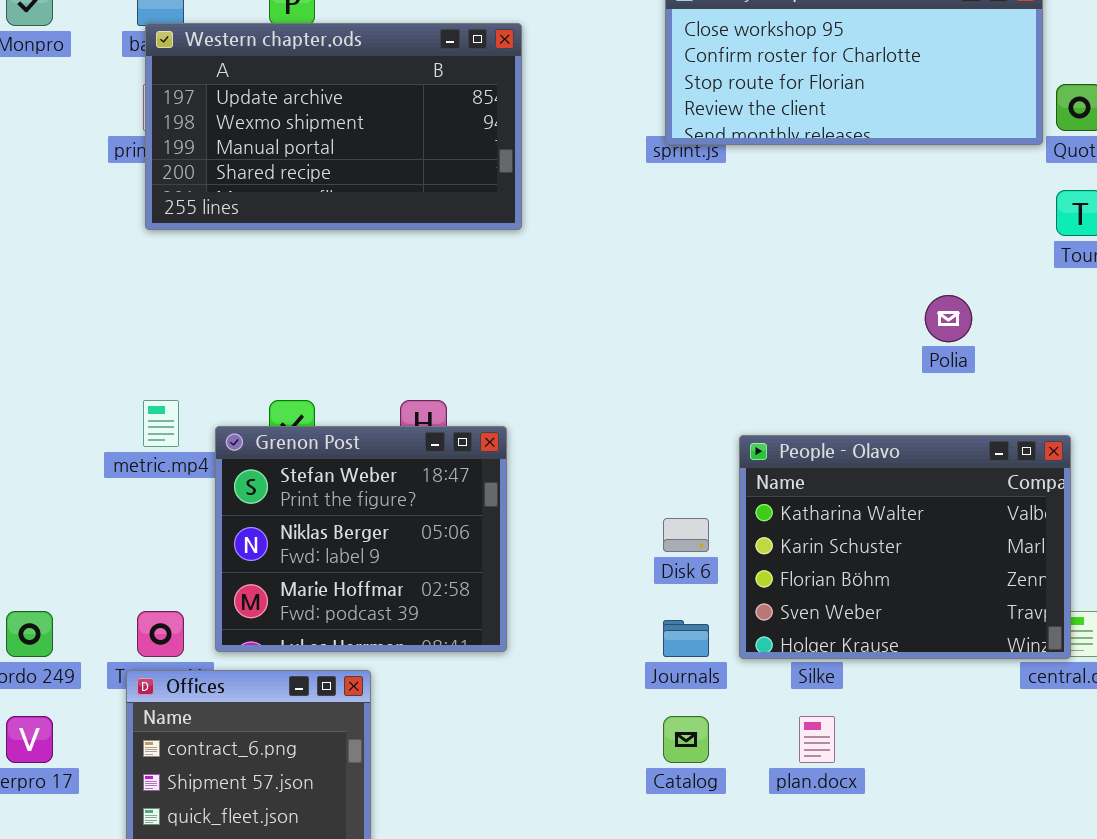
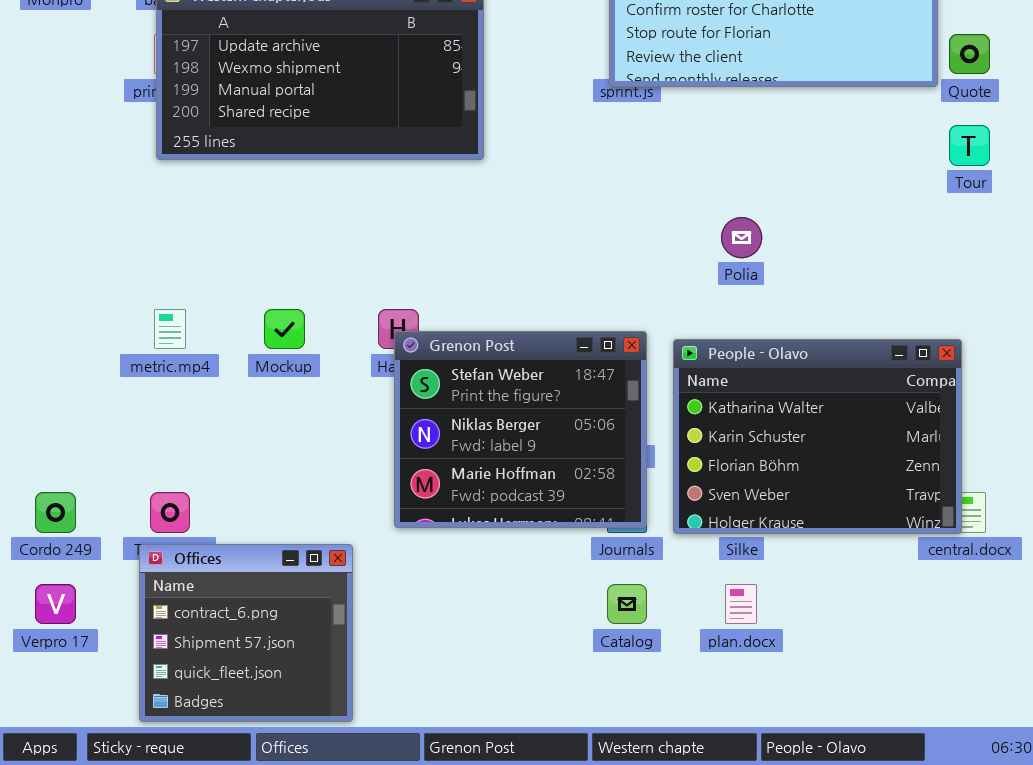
Polia: [925,295,972,342] -> [721,217,762,258], moved
Grenon Post: [215,426,507,652] -> [394,331,647,528], moved

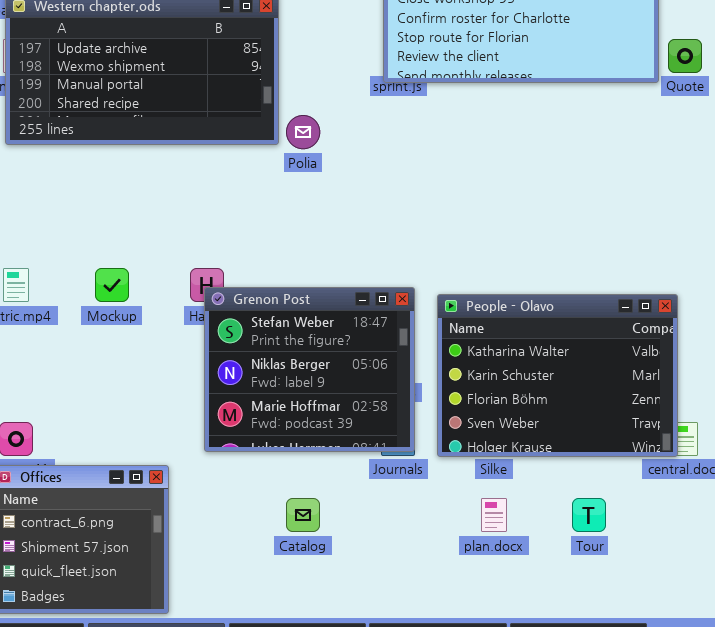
Tour: [949,125,990,166] -> [572,498,606,532], moved
Polia: [721,217,762,258] -> [286,115,320,149], moved
Catalog: [607,584,647,624] -> [286,498,320,532], moved

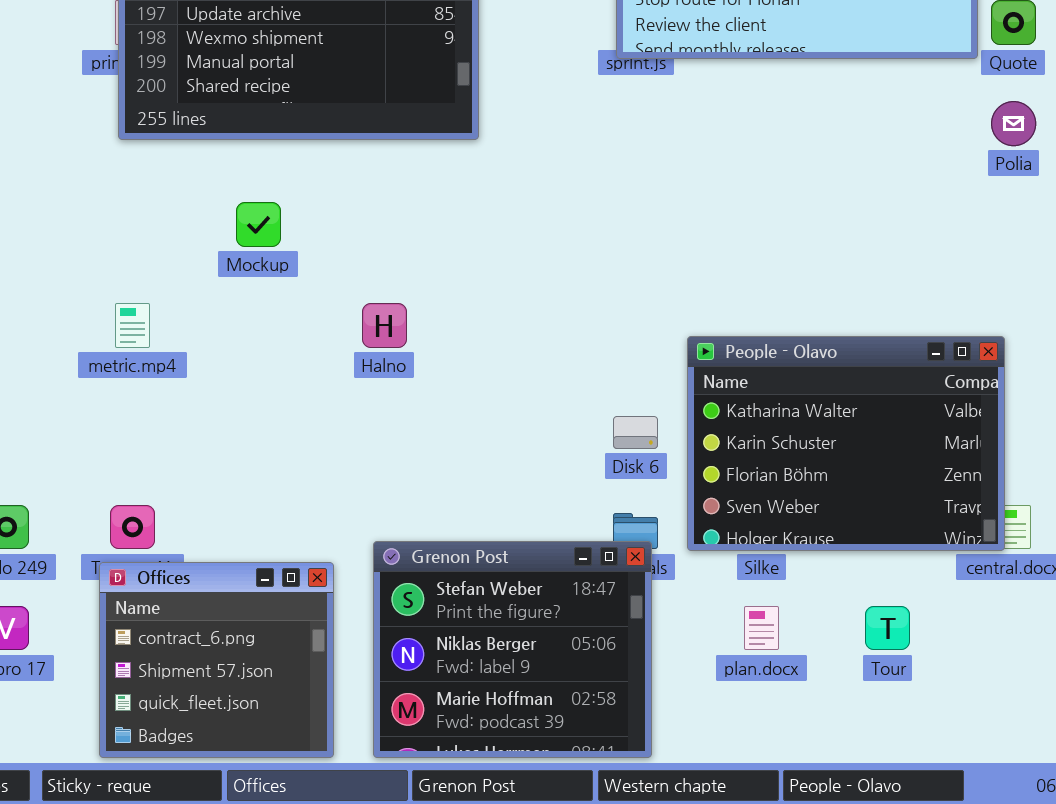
Polia: [286,115,320,149] -> [991,101,1036,146], moved
Mockup: [95,268,129,302] -> [236,202,281,247], moved
Grenon Post: [204,287,415,452] -> [373,541,652,758], moved

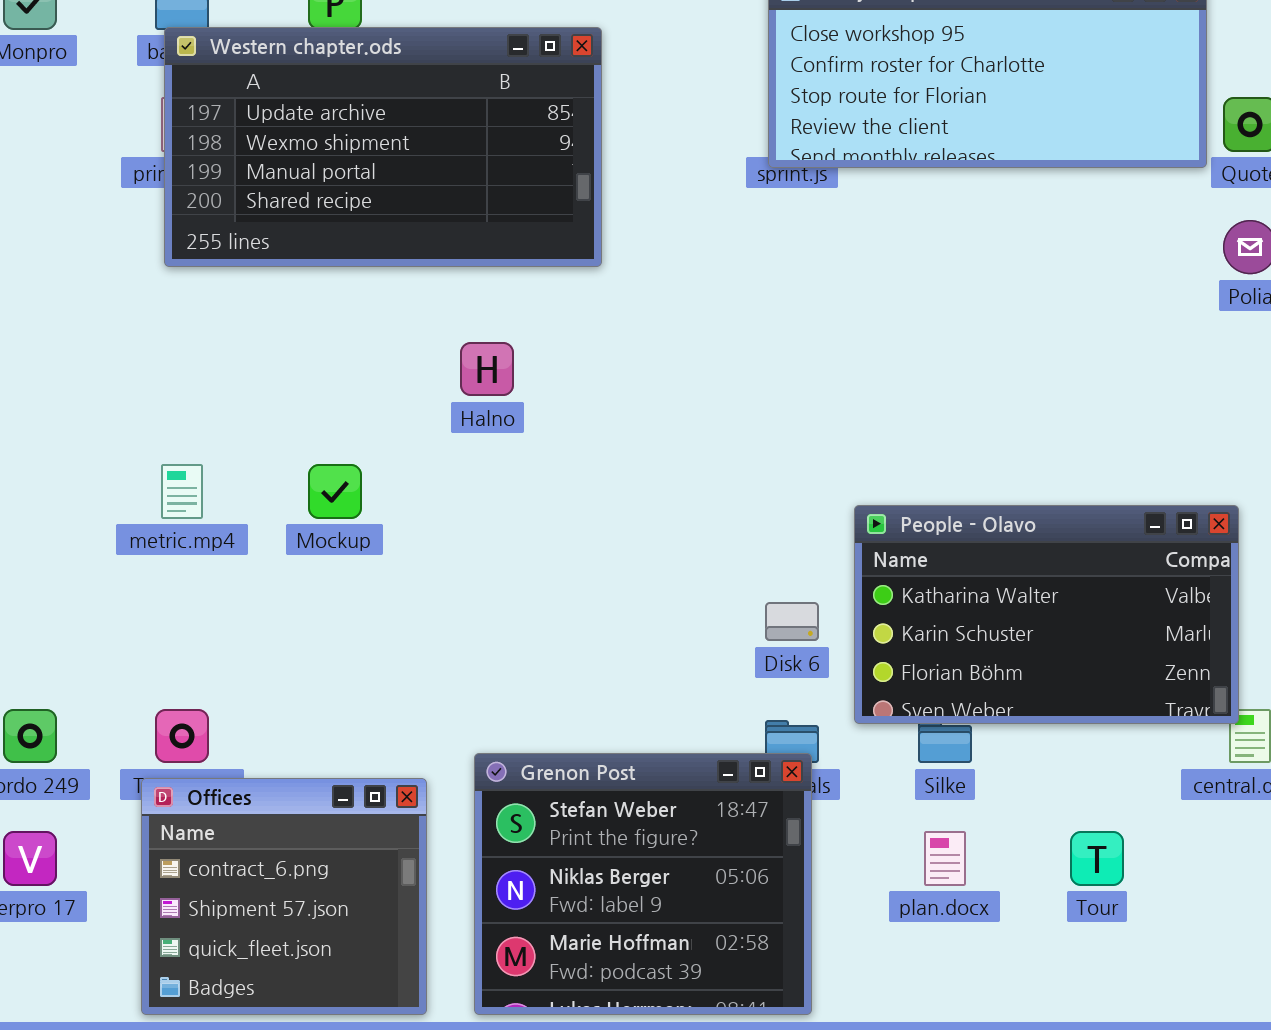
Mockup: [236,202,281,247] -> [308,464,362,519], moved
Halno: [362,303,407,348] -> [460,342,514,396], moved
People - Olavo: [687,336,1005,551] -> [854,505,1239,724], resized

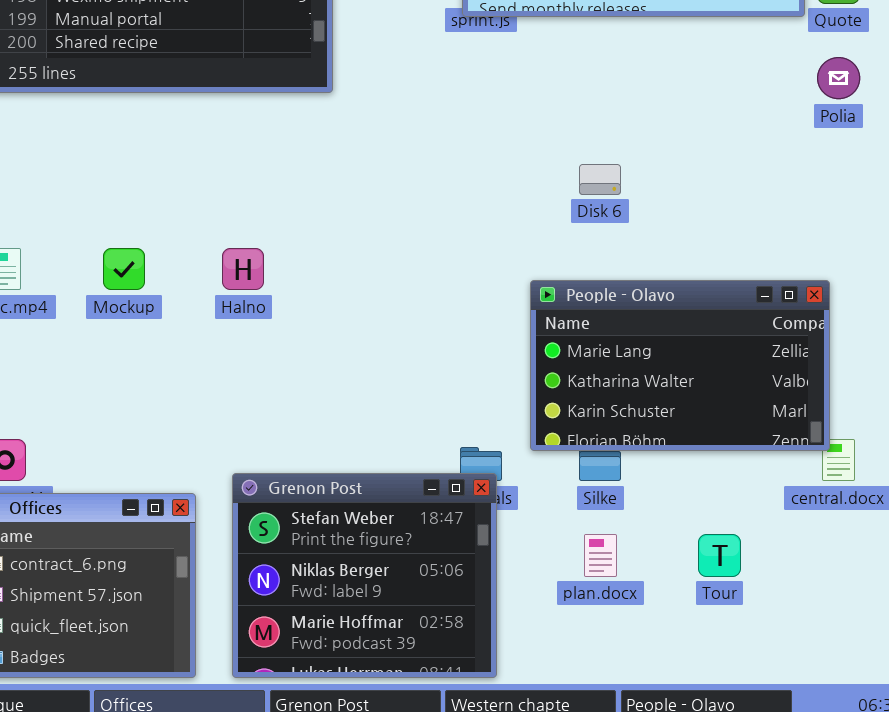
Halno: [460,342,514,396] -> [222,248,264,290], moved
People - Olavo: [854,505,1239,724] -> [530,280,830,451], scrolled up 1 row
Disk 6: [765,602,819,641] -> [579,164,621,195], moved

